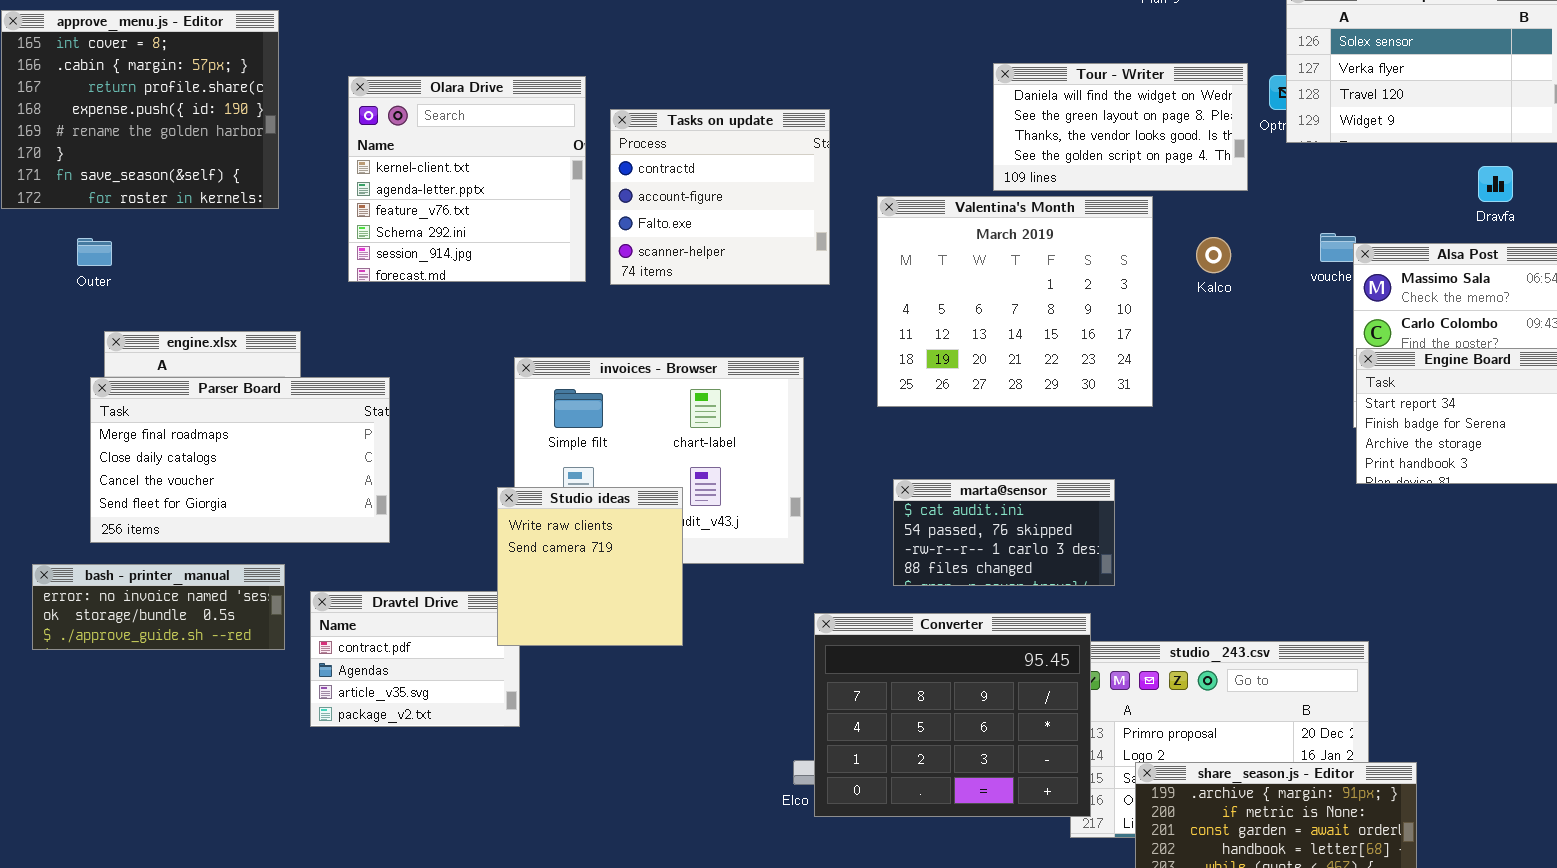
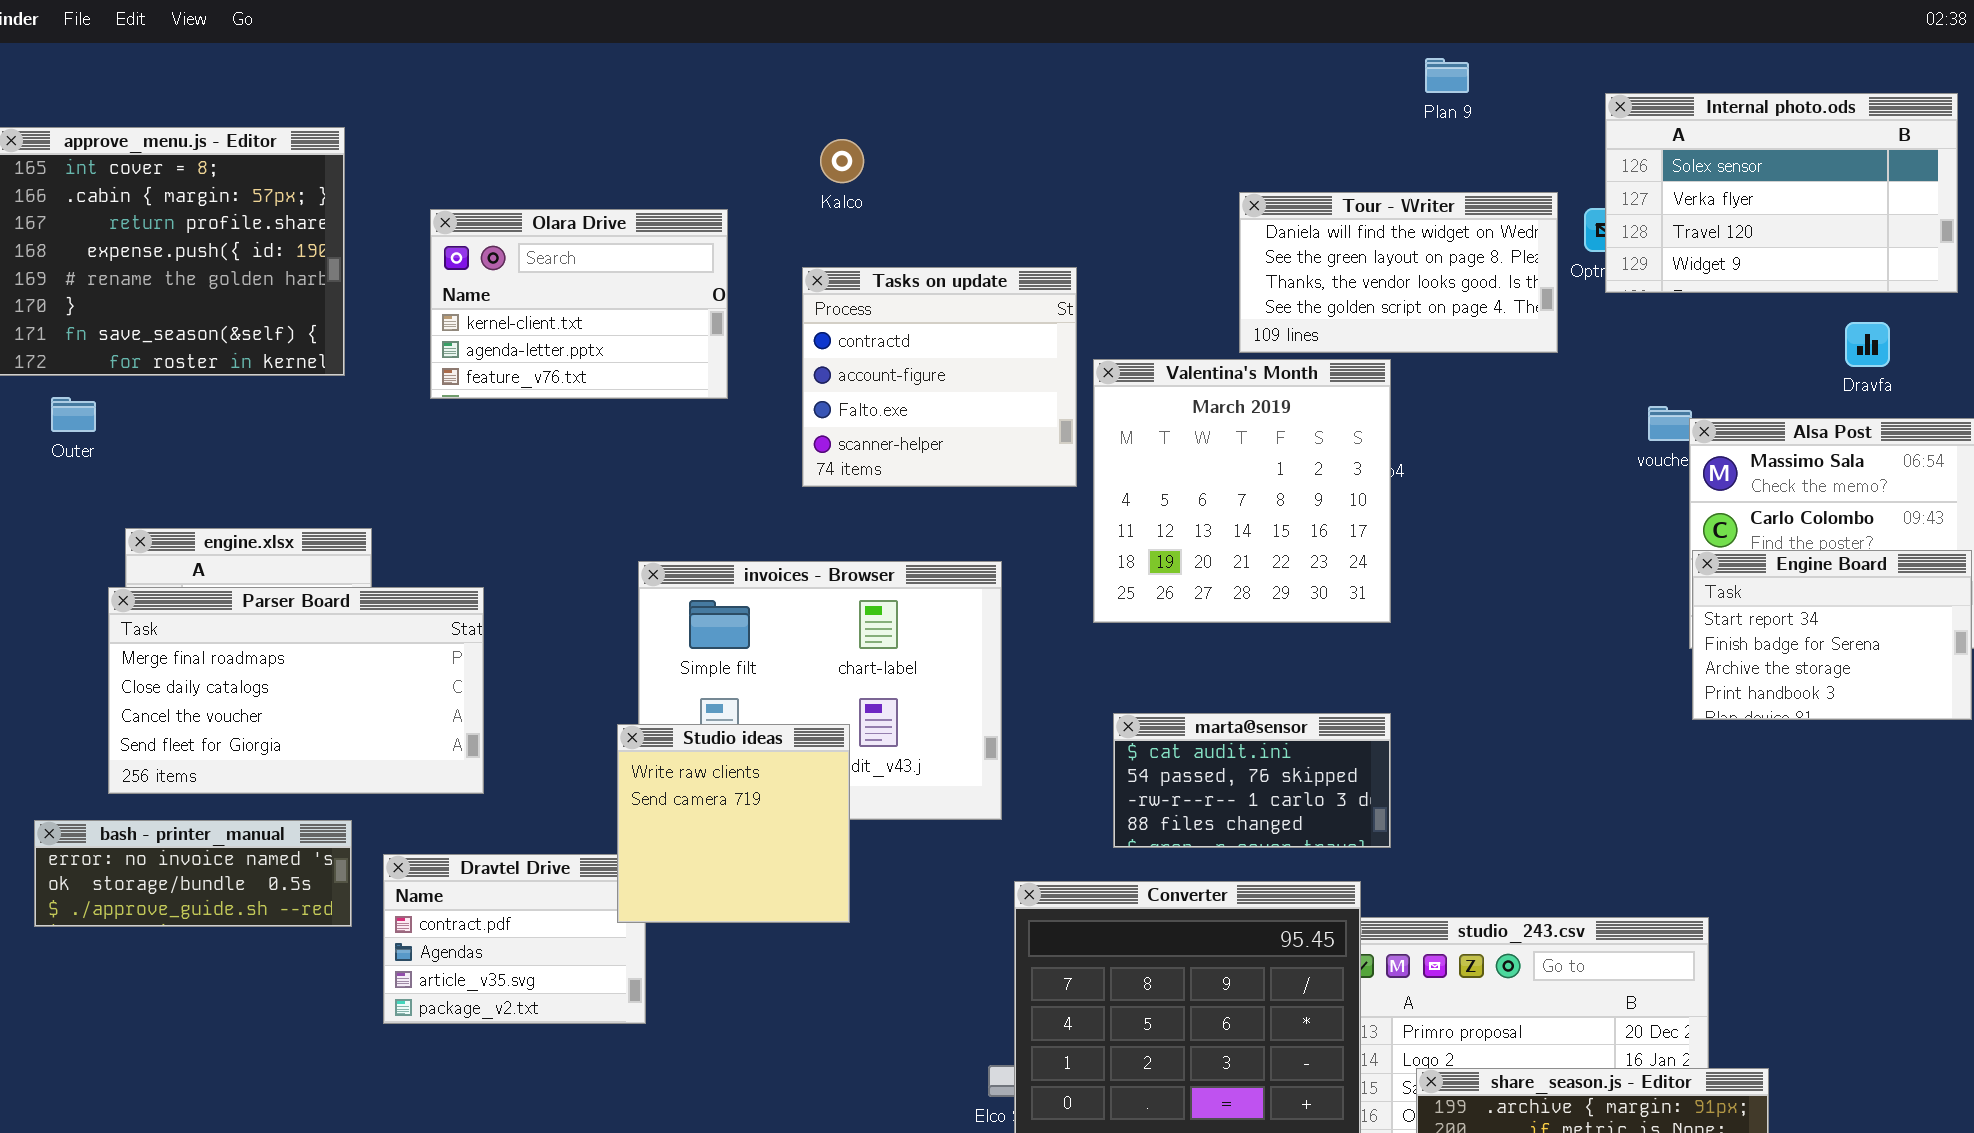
Olara Drive: [348,76,586,282] -> [430,209,728,399], resized
Tasks on update: [610,109,830,285] -> [802,267,1077,487], moved
Valentina's Month: [877,196,1153,407] -> [1093,359,1391,623], resized
Kalco: [1196,237,1231,273] -> [820,139,864,183], moved
Outer: [77,238,112,266] -> [51,397,96,432], moved

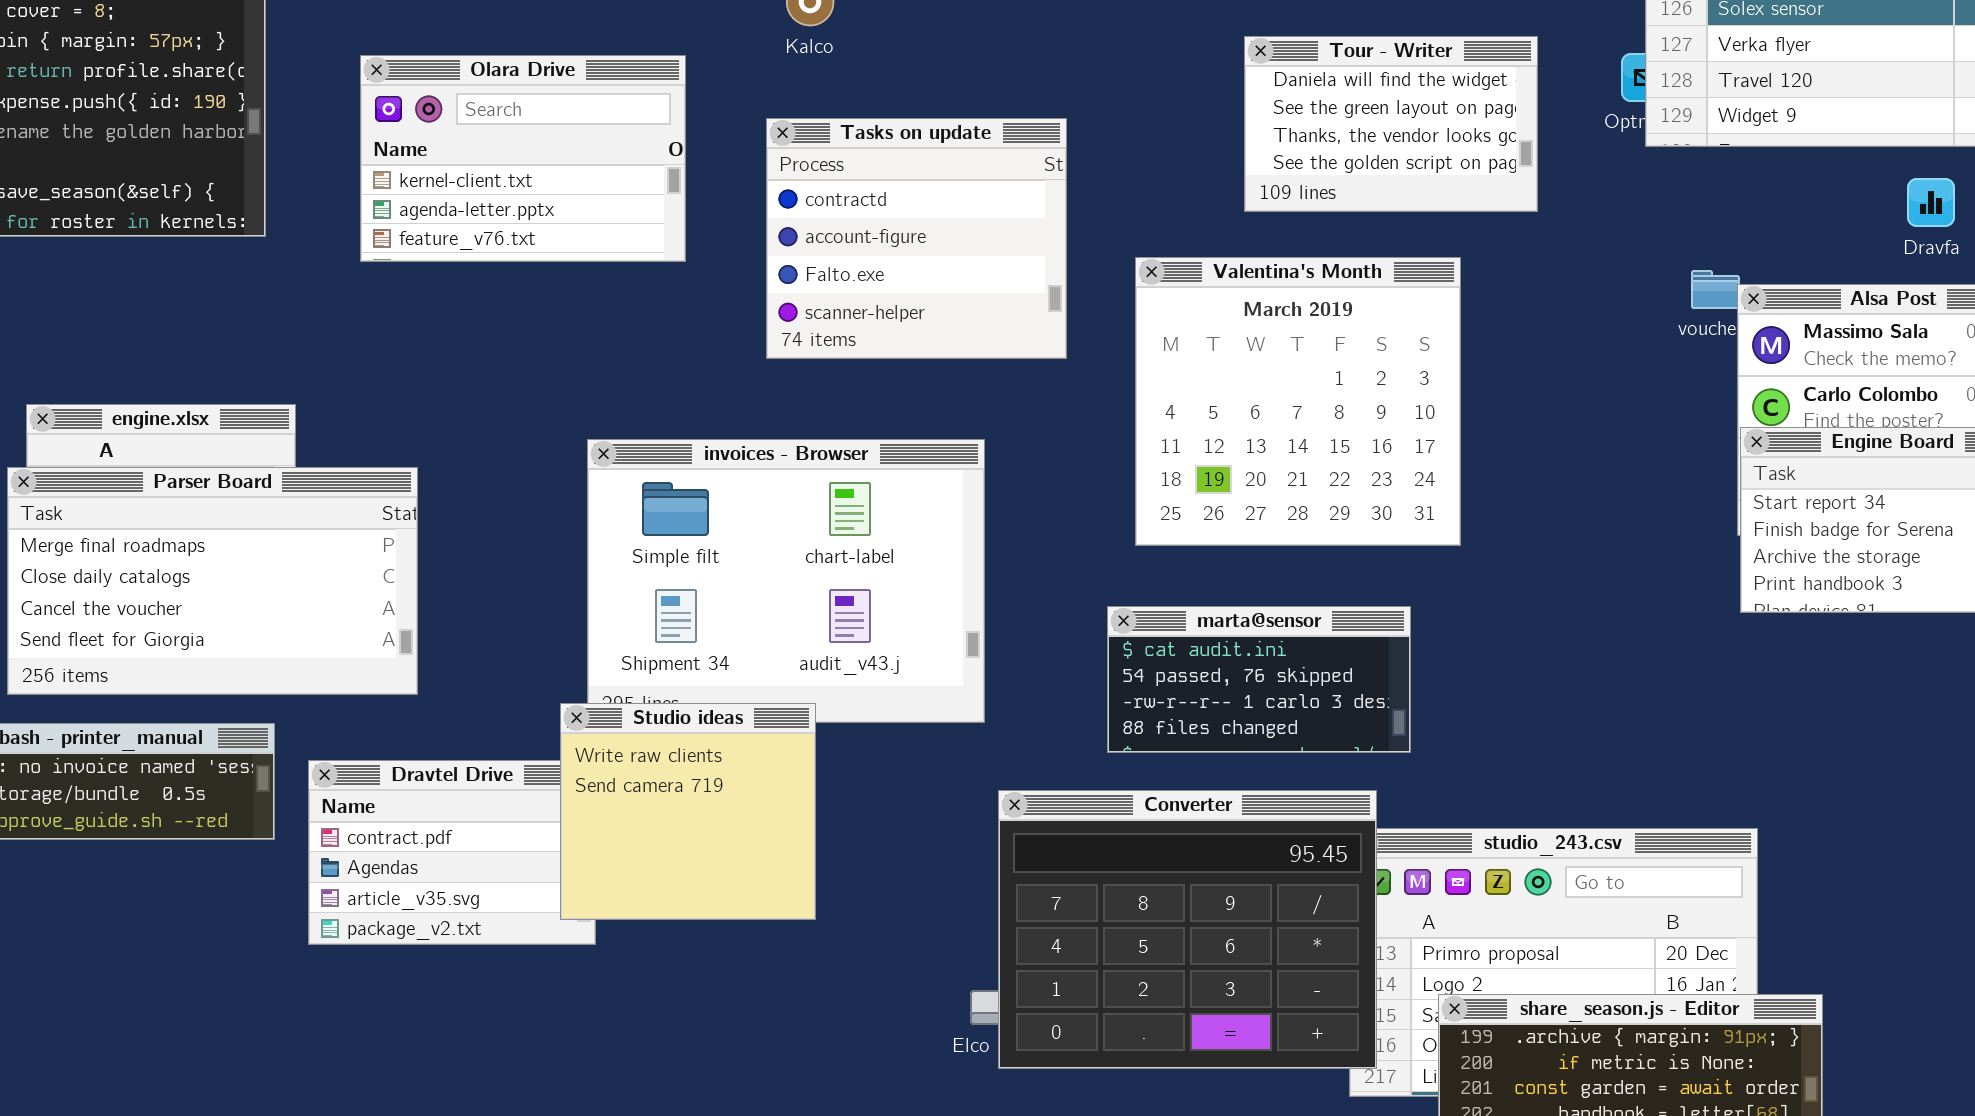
Tour - Writer: [1239,192,1558,353] -> [1244,36,1538,212], resized
Valentina's Month: [1093,359,1391,623] -> [1135,257,1461,546], moved
Studio ideas: [617,724,850,923] -> [560,703,816,920], moved

